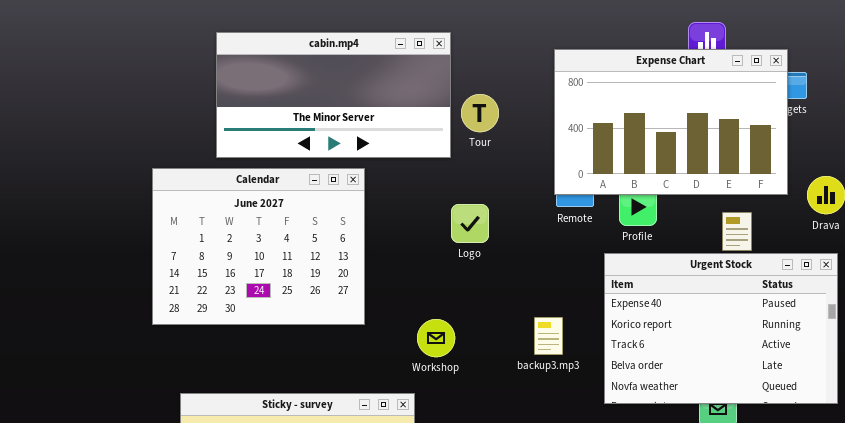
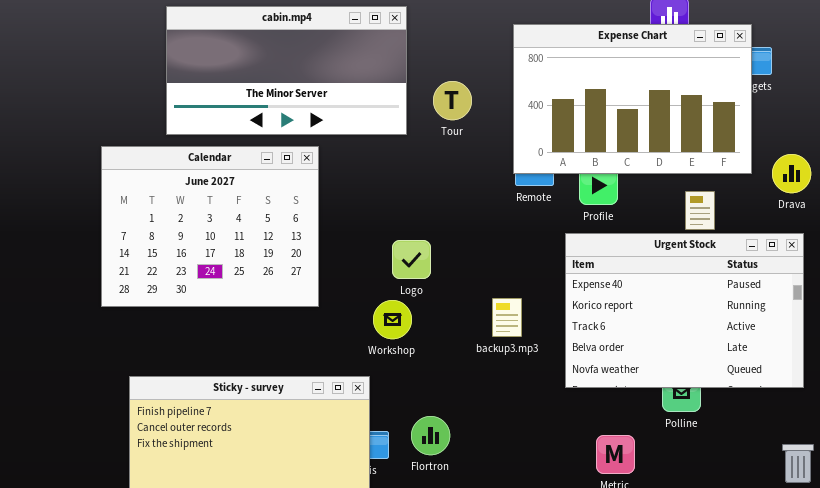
Tour: [461,94,499,132] -> [433,81,472,120], moved
Logo: [451,204,489,243] -> [392,240,431,279], moved

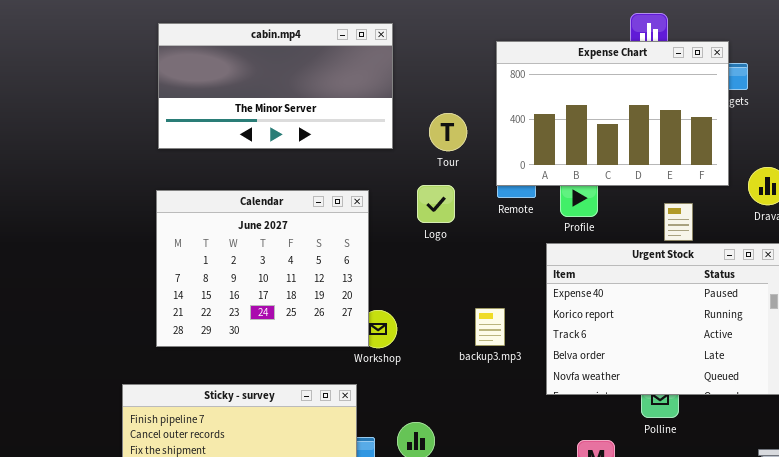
Tour: [433,81,472,120] -> [429,113,467,151], moved
Calendar: [101,146,319,307] -> [156,190,369,347], moved
Logo: [392,240,431,279] -> [417,185,455,223], moved

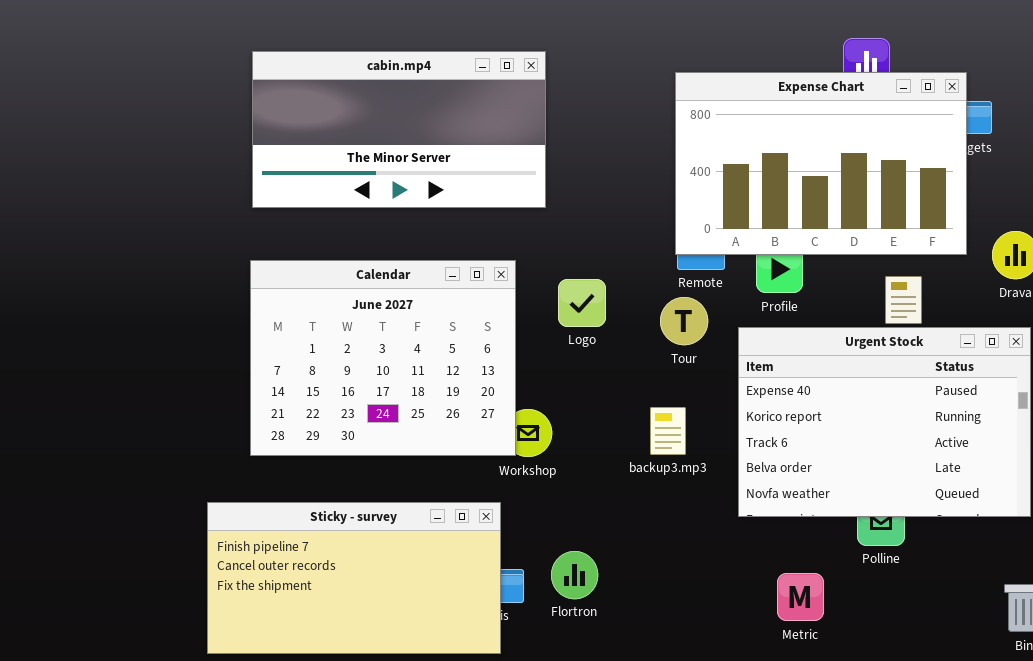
Tour: [429,113,467,151] -> [660,297,708,345], moved
Logo: [417,185,455,223] -> [558,279,606,327], moved

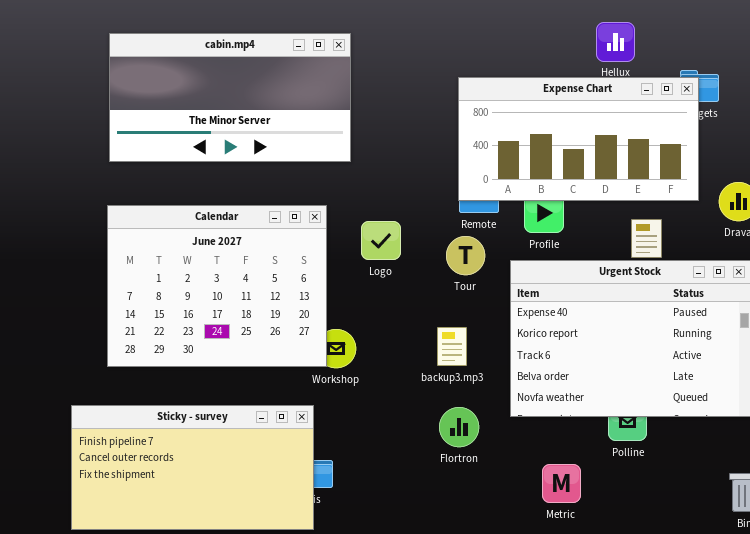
Expense Chart: [675,72,967,255] -> [458,77,699,201], resized
Flortron: [551,551,598,599] -> [439,407,479,447], moved

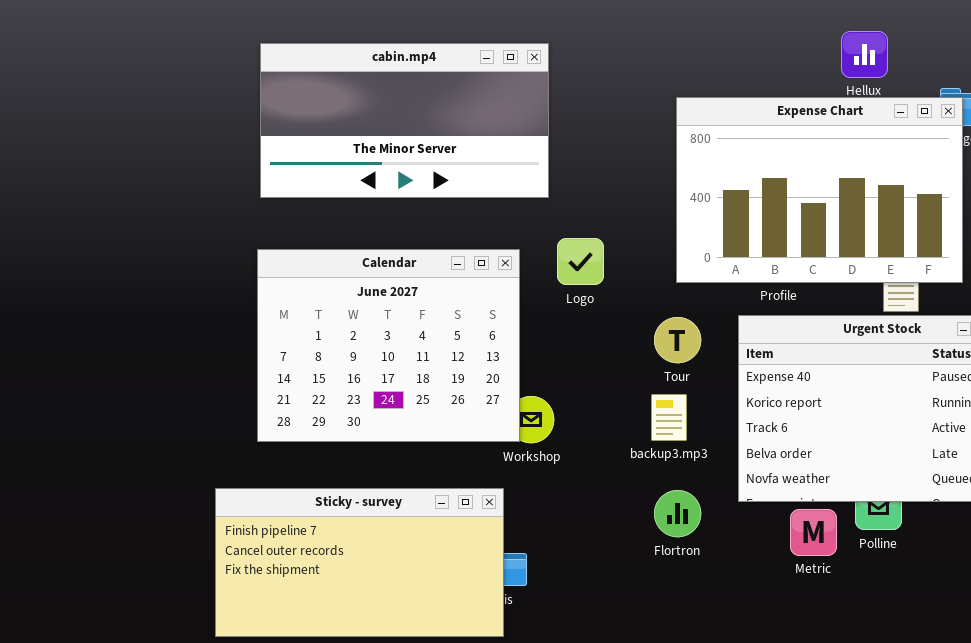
Expense Chart: [458,77,699,201] -> [676,97,963,283], resized
Logo: [361,221,401,260] -> [557,238,604,285], moved
Tour: [446,236,485,275] -> [654,317,701,363], moved
Metric: [542,464,581,503] -> [790,509,837,556], moved

